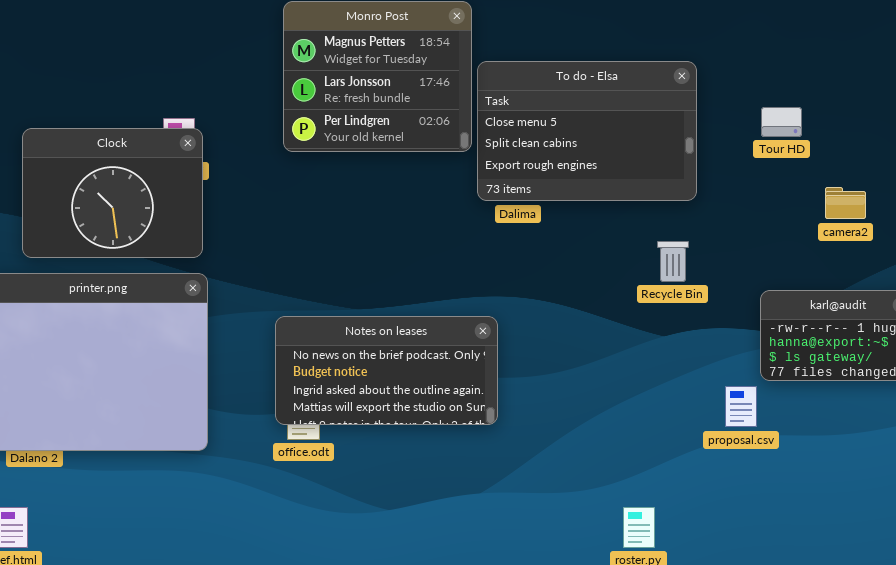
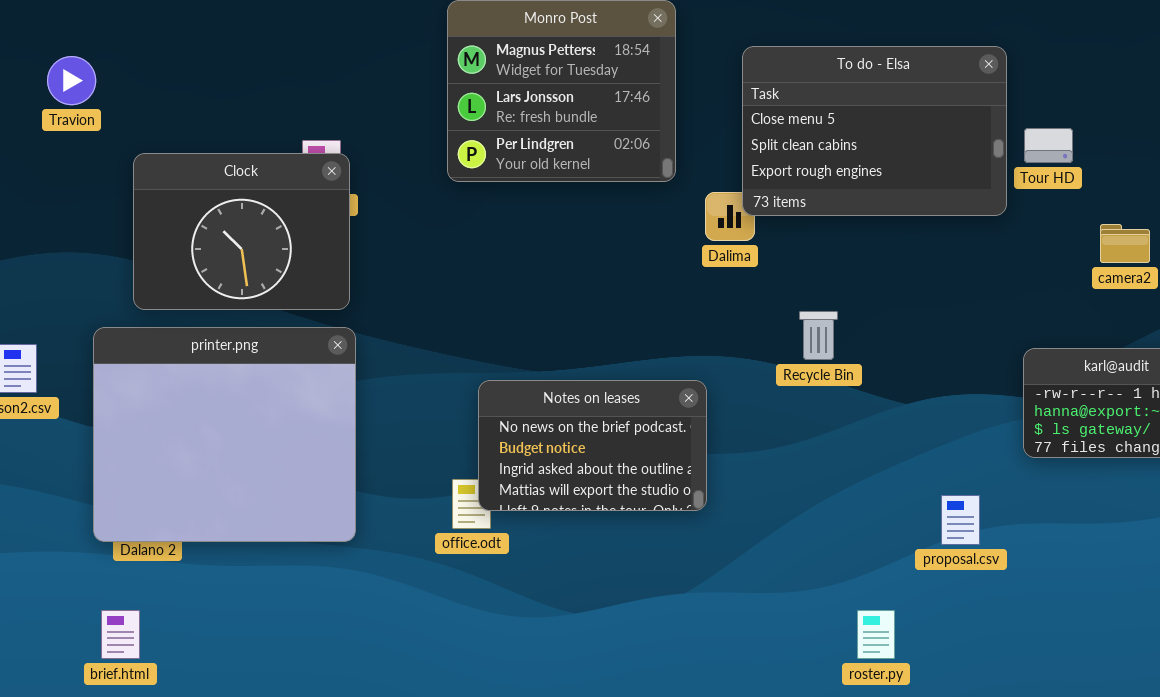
To do - Elsa: [477,61,697,201] -> [742,46,1007,216], moved
Recycle Bin: [657,241,689,282] -> [799,311,838,360], moved
Notes on leases: [275,316,498,425] -> [478,380,707,511], resized
proposal.csv: [725,386,757,427] -> [941,495,980,545], moved

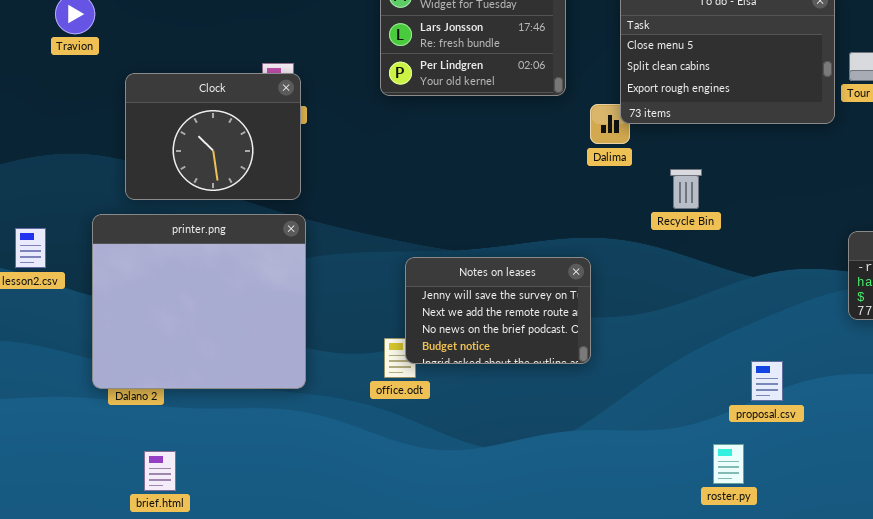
Recycle Bin: [799,311,838,360] -> [670,169,702,209], moved
Notes on leases: [478,380,707,511] -> [405,257,591,364], scrolled up 2 rows
proposal.csv: [941,495,980,545] -> [751,361,783,401], moved
brief.html: [101,610,140,659] -> [144,451,176,491], moved

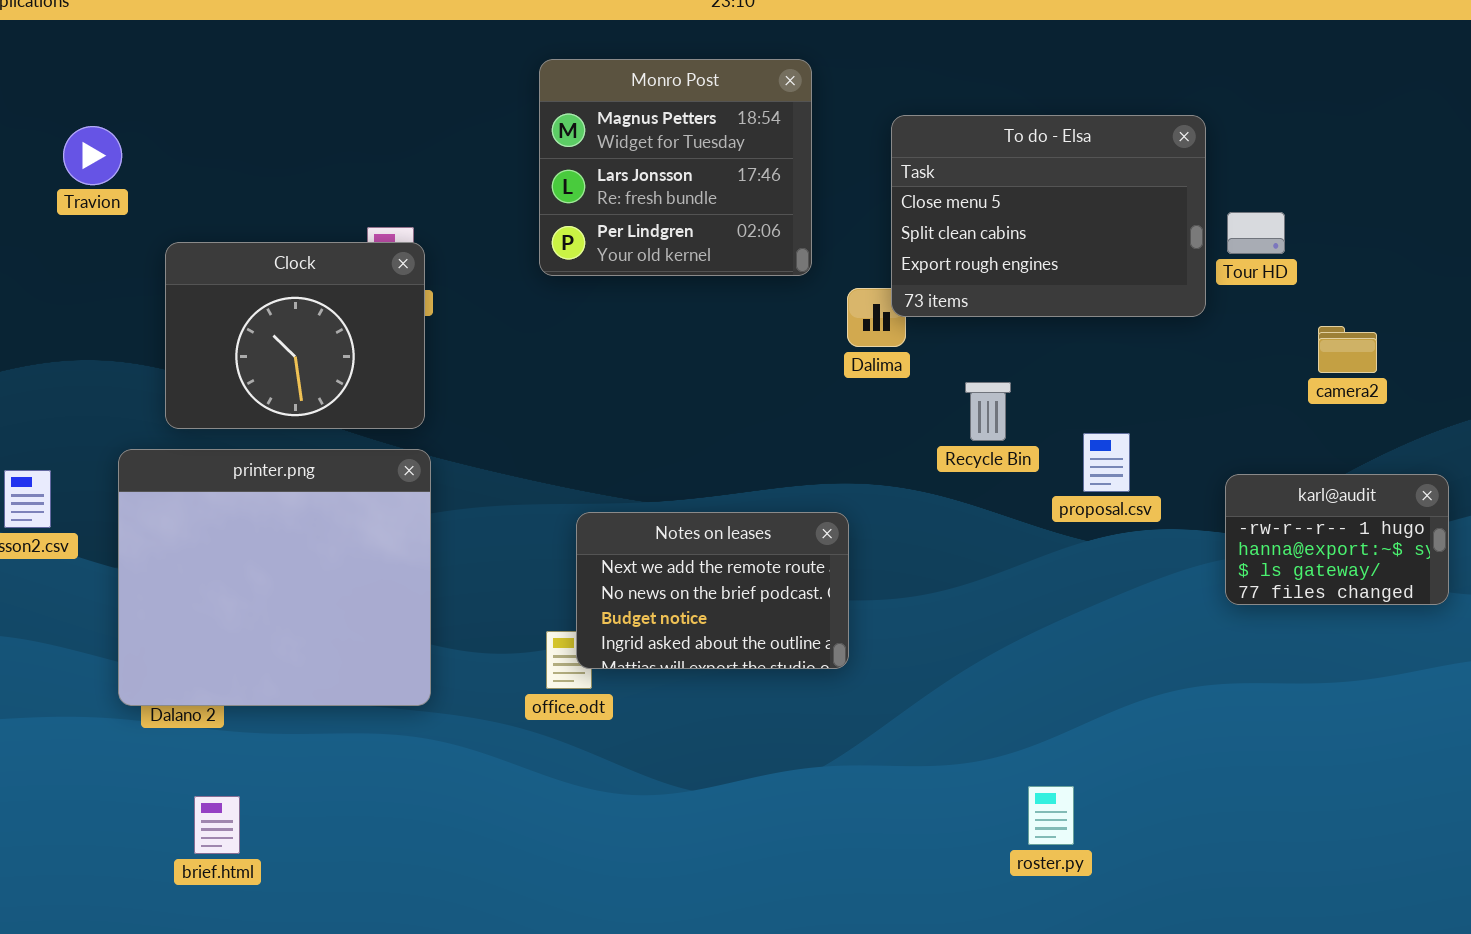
Notes on leases: [405,257,591,364] -> [576,512,849,669], scrolled down 1 row
proposal.csv: [751,361,783,401] -> [1083,433,1130,492], moved

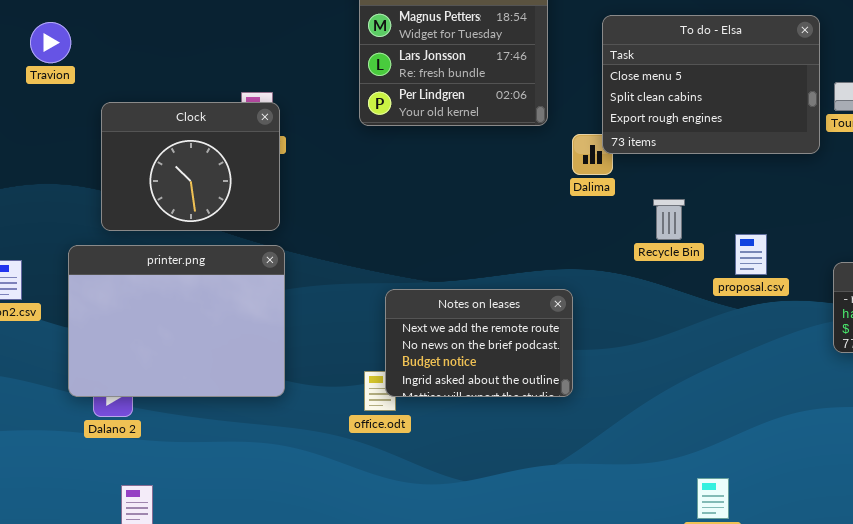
printer.png: [118,449,431,706] -> [68,245,285,397], resized

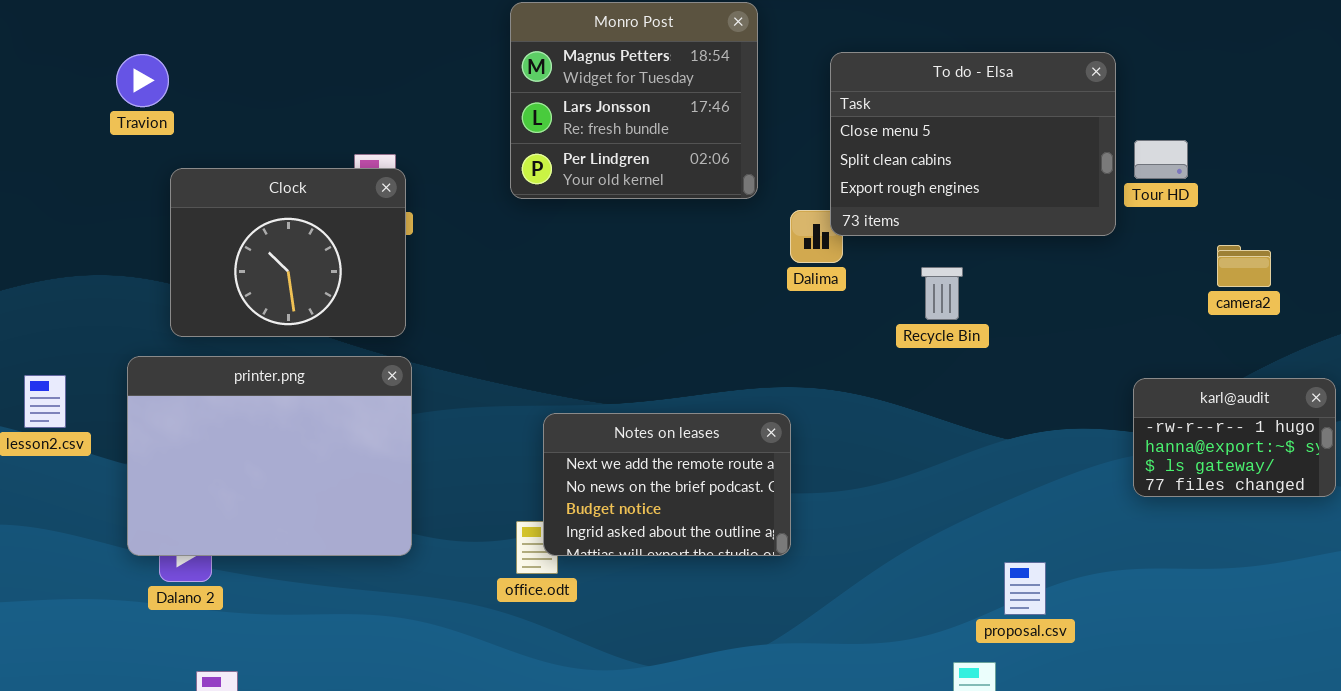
Travion: [30,22,71,63] -> [116,54,169,107], moved
Recycle Bin: [653,199,685,240] -> [921,267,963,320], moved
proposal.csv: [735,234,767,275] -> [1004,562,1046,615], moved

